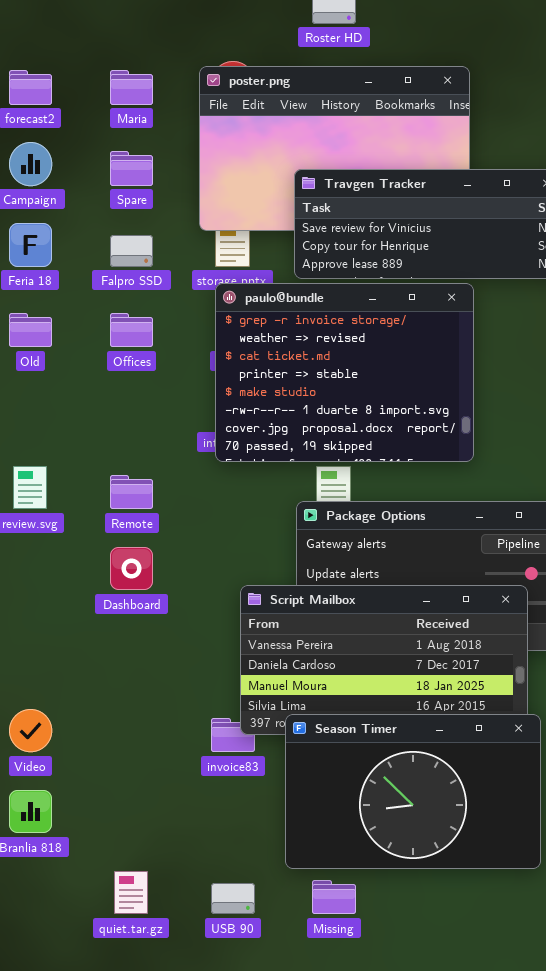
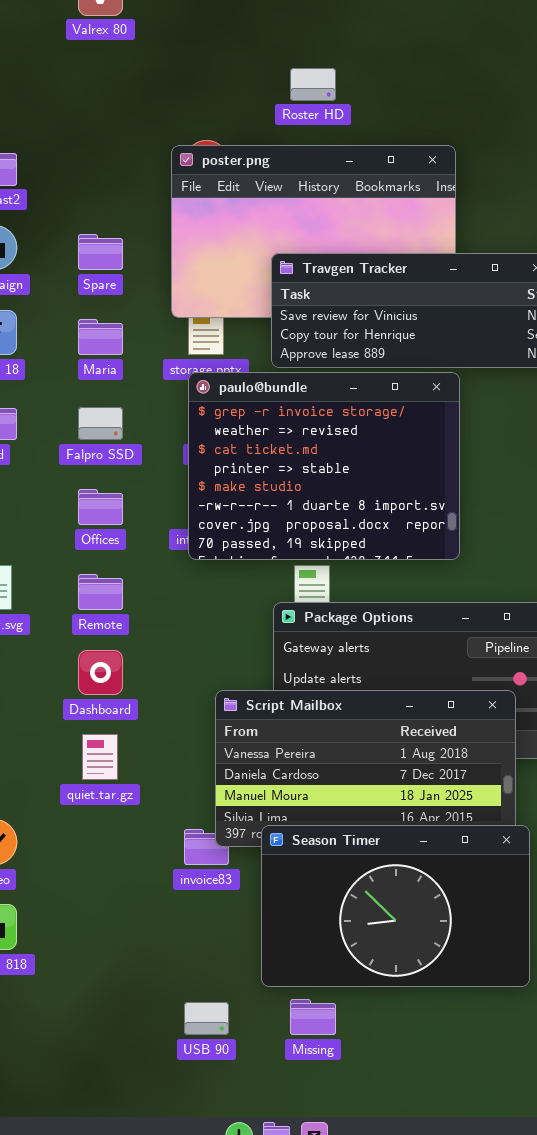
Maria: [110,70,153,105] -> [78,319,123,355], moved
Falpro SSD: [110,235,153,267] -> [78,407,123,440], moved
Offices: [110,313,153,347] -> [78,489,123,525], moved
quiet.tar.gz: [114,871,148,914] -> [82,734,118,780], moved

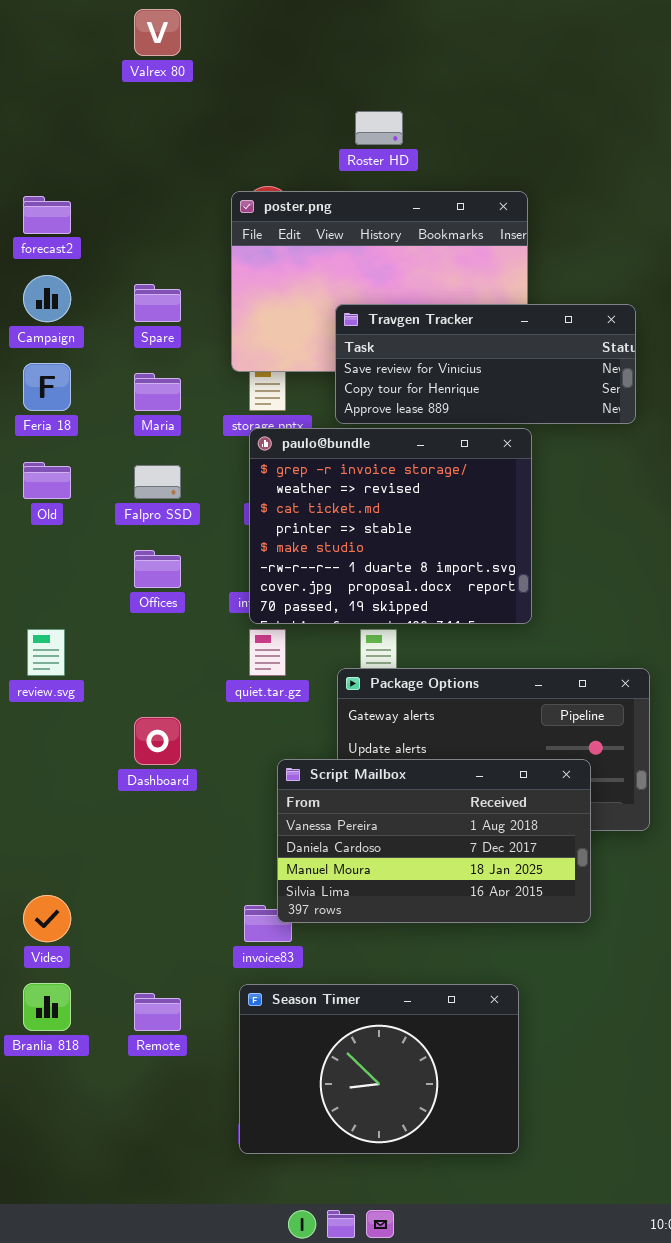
Remote: [78,574,123,610] -> [134,993,181,1031], moved
quiet.tar.gz: [82,734,118,780] -> [249,629,286,676], moved
Season Timer: [261,825,530,987] -> [239,984,519,1154], moved

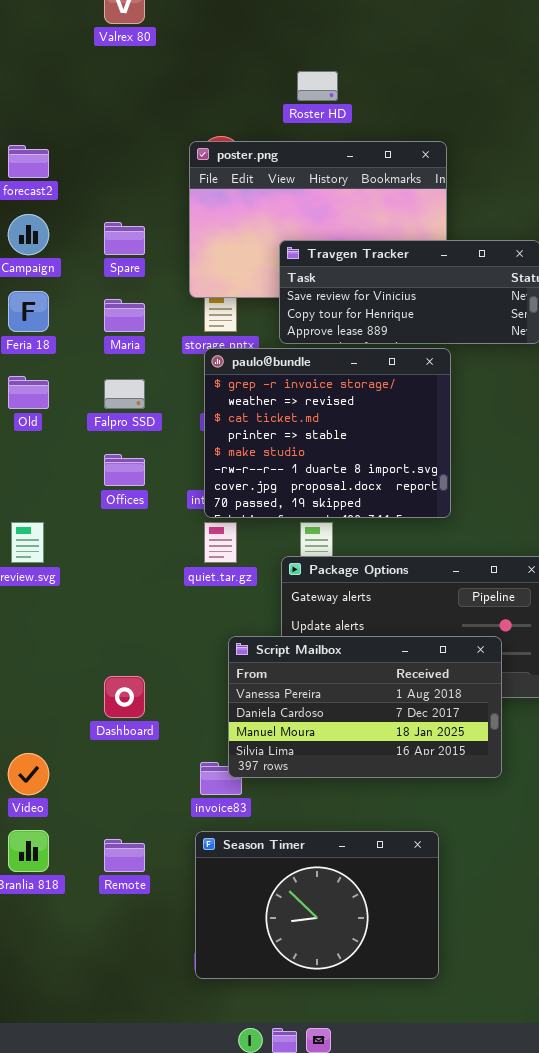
Dashboard: [134,717,181,765] -> [104,676,145,718], moved

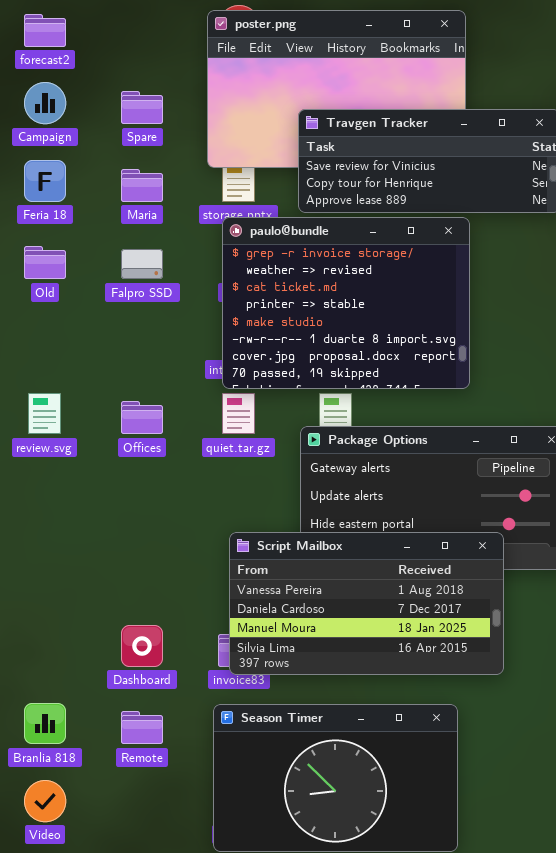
Offices: [104,454,145,486] -> [121,401,163,434], moved
Script Mailbox: [228,636,502,778] -> [229,532,504,675], moved
Dashboard: [104,676,145,718] -> [121,625,163,667], moved
Video: [8,753,49,795] -> [24,780,66,822], moved

